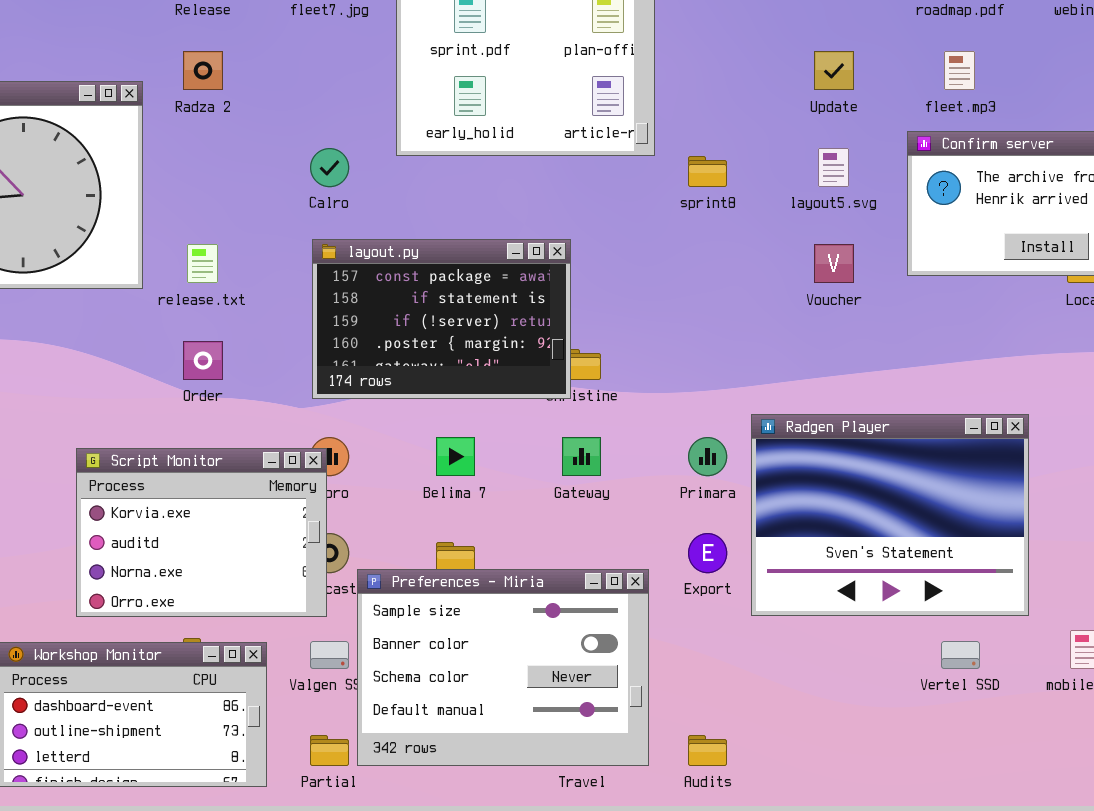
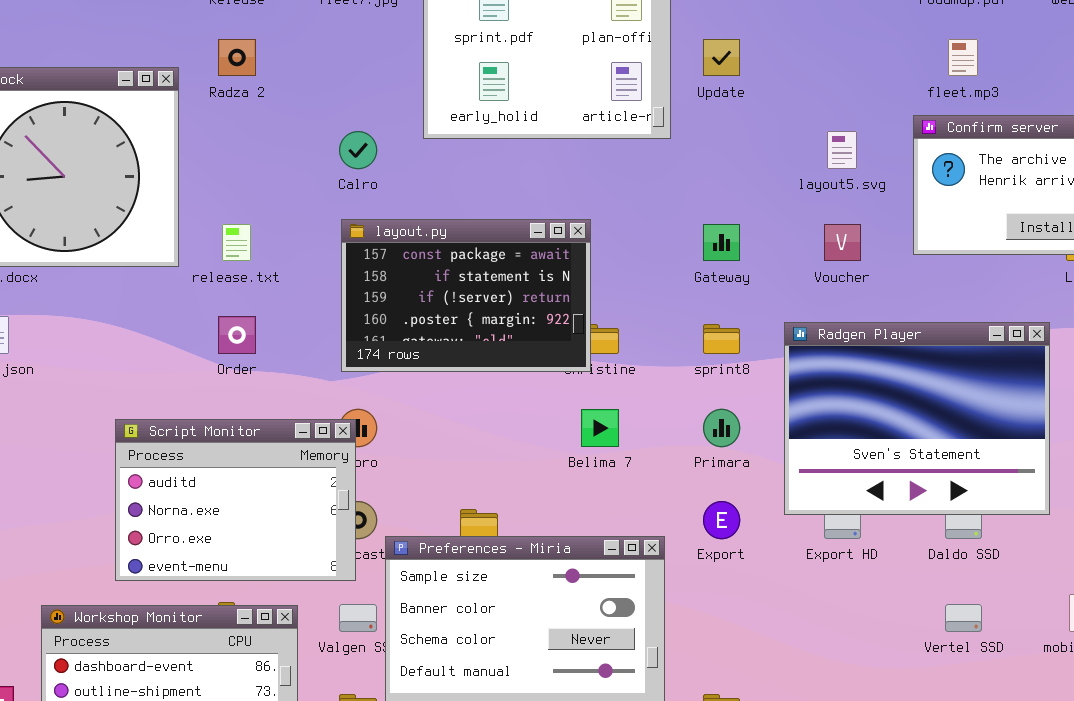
Update: [814,51,854,90] -> [703,39,740,76], moved
sprint8: [688,156,727,187] -> [703,324,740,354], moved
Radgen Player: [751,414,1029,616] -> [784,322,1050,515], moved
Belima 7: [436,437,475,476] -> [581,409,619,447], moved
Gateway: [562,437,601,476] -> [703,224,740,261], moved
Script Monitor: [76,448,327,617] -> [115,419,356,581], scrolled down 1 row

